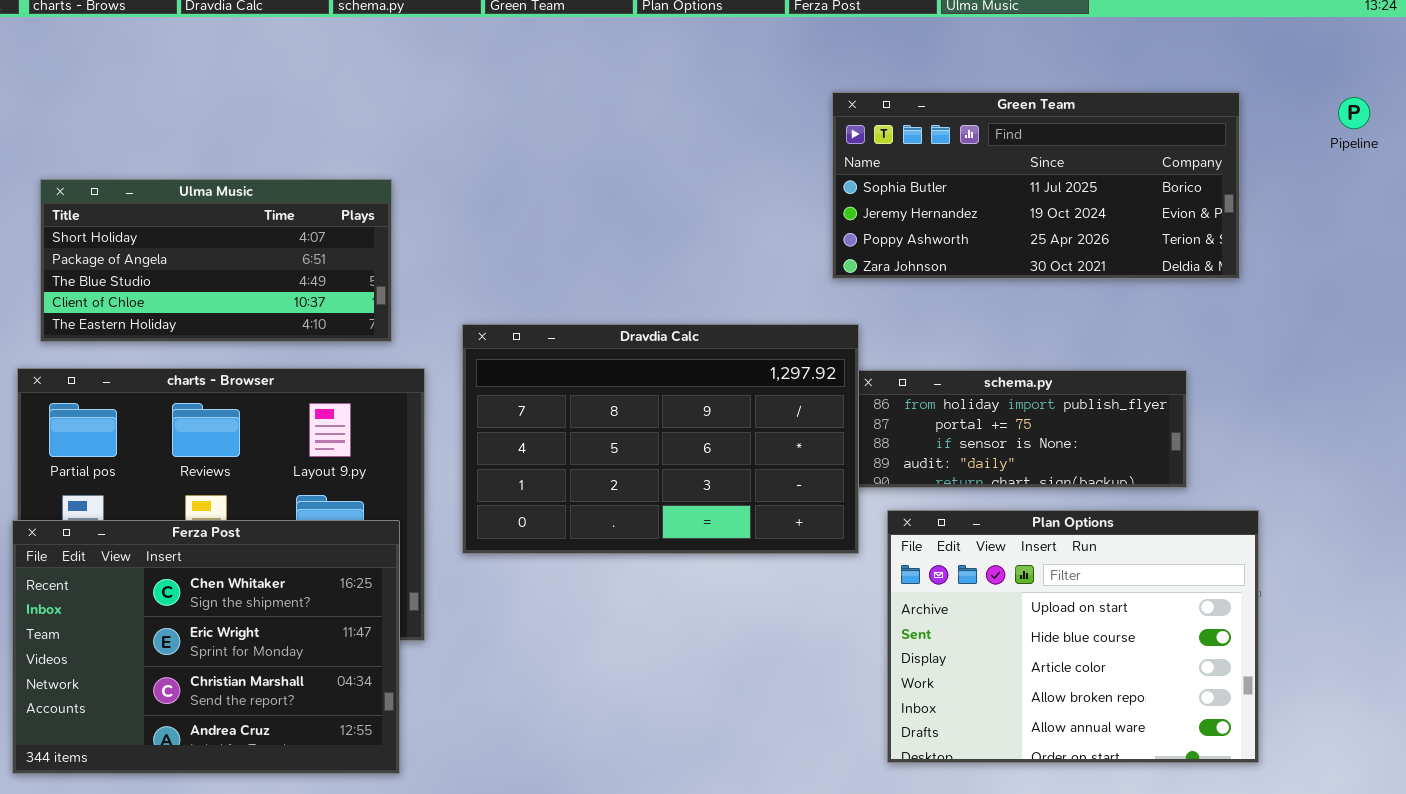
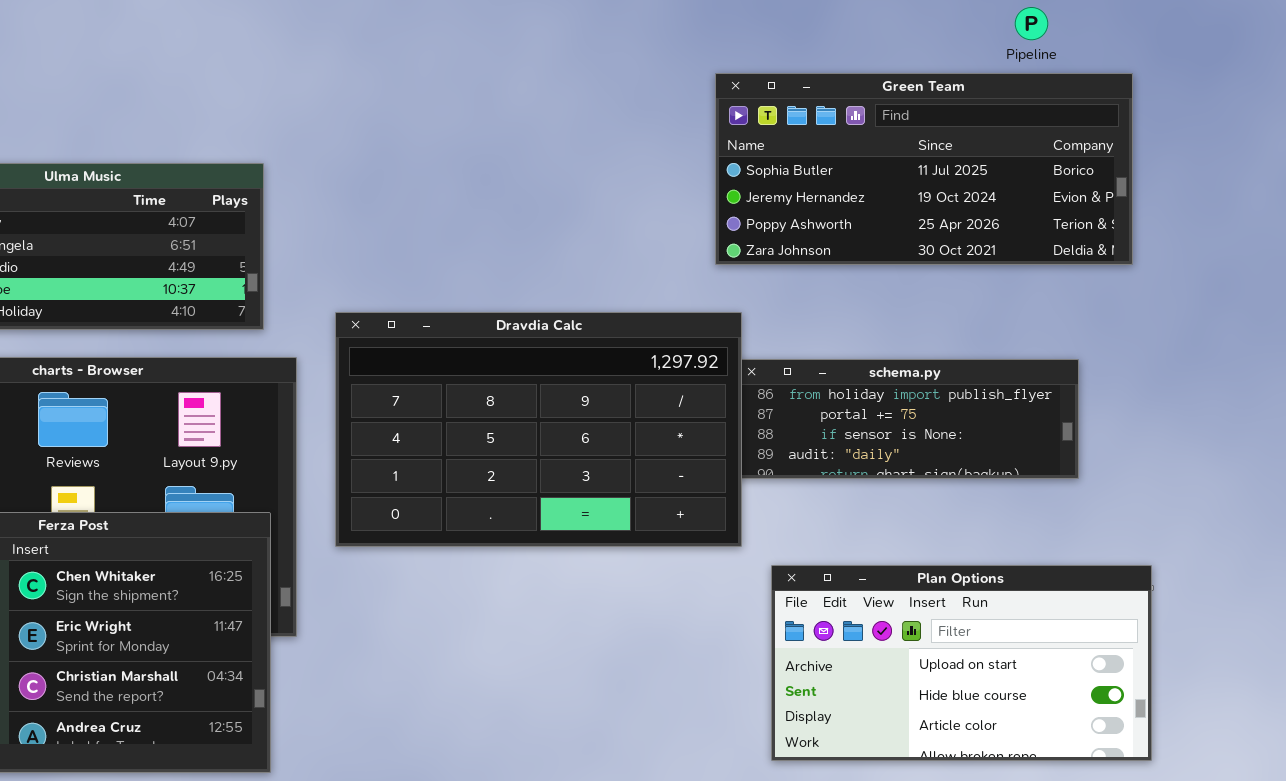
Pipeline: [1338,97,1370,129] -> [1015,7,1048,40], moved
Plan Options: [887,510,1259,763] -> [771,565,1152,761], resized

